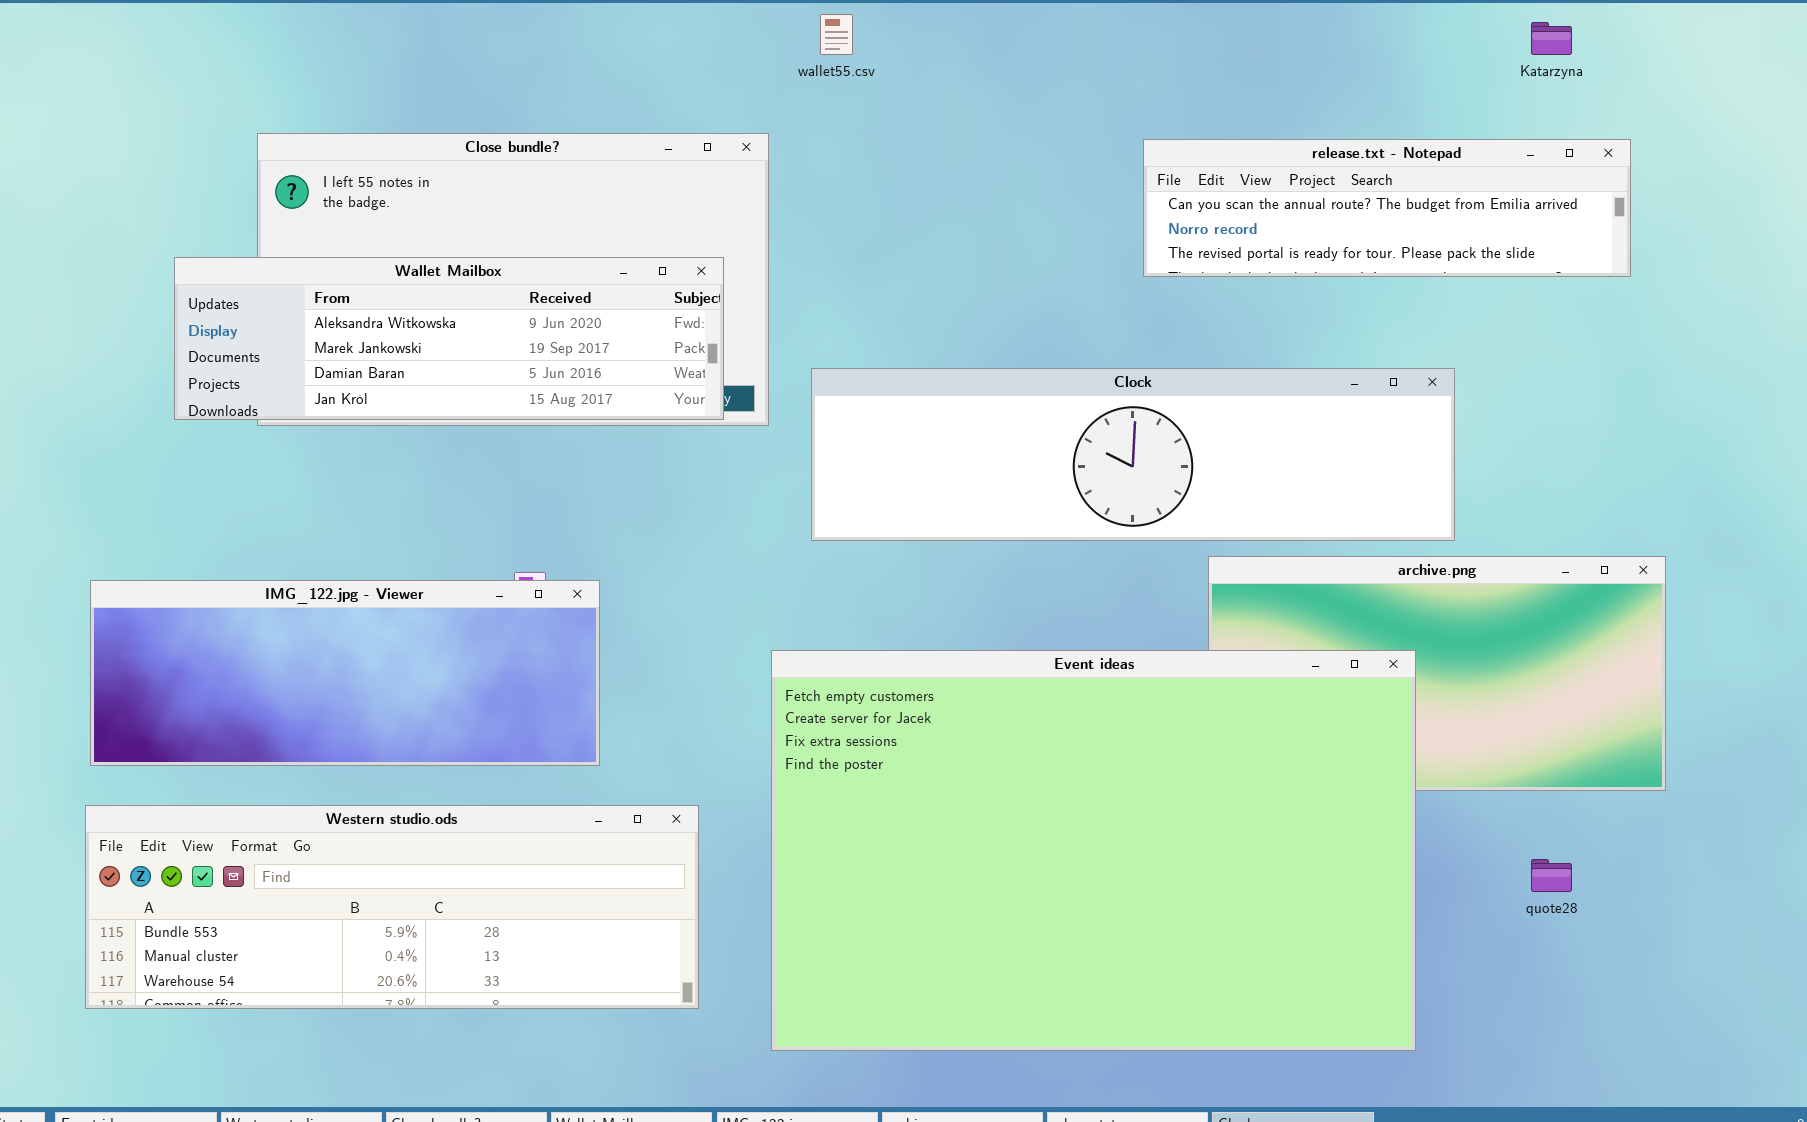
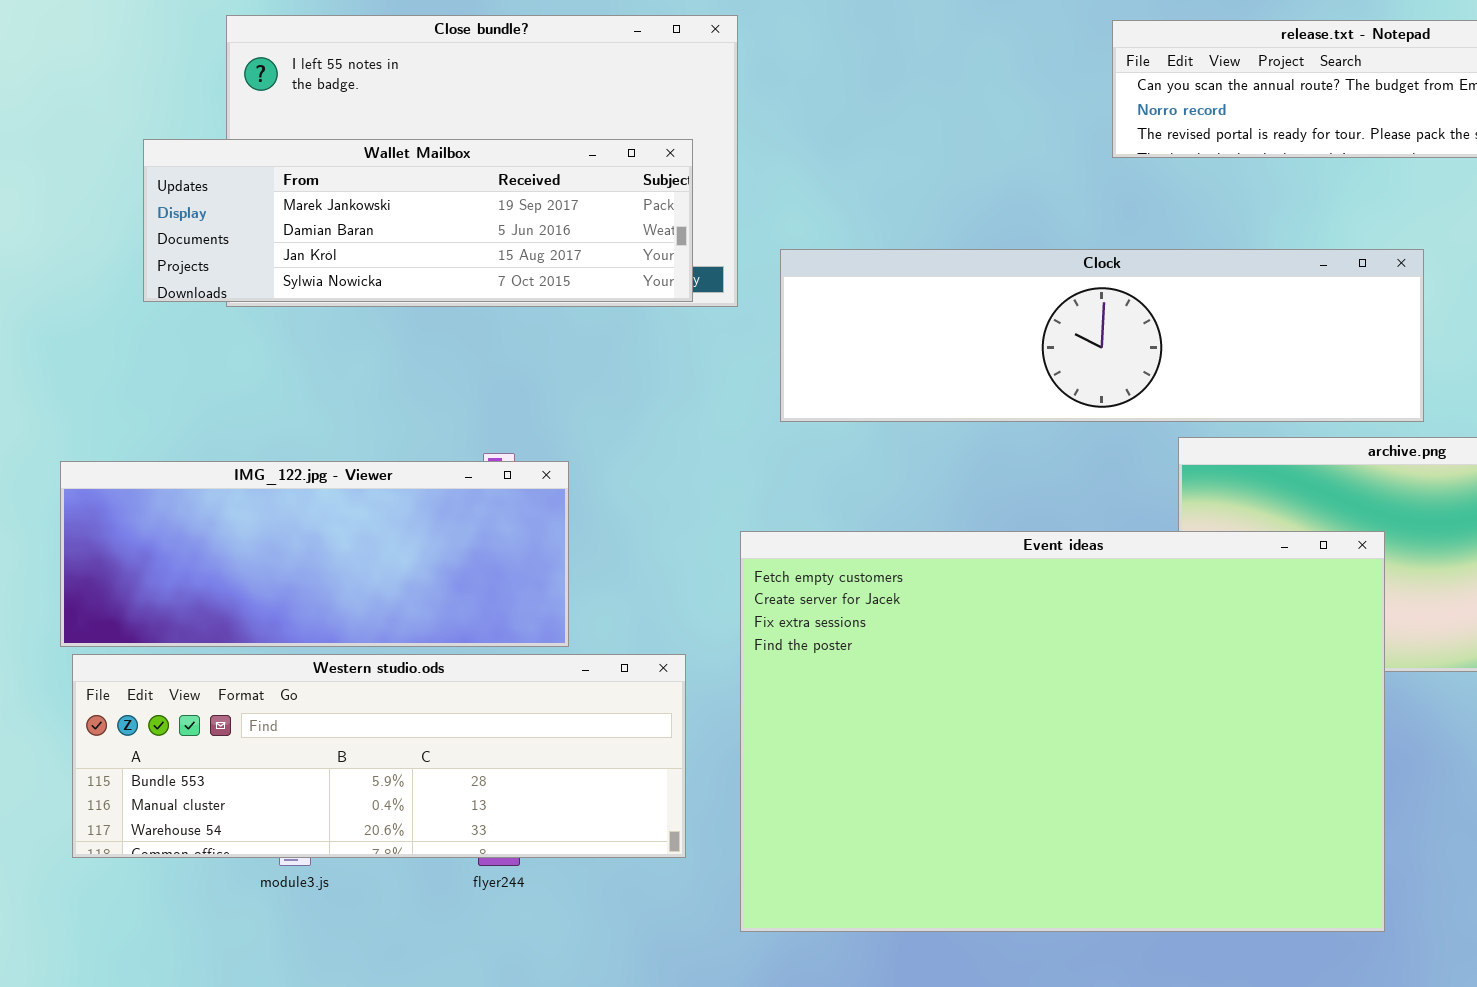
Wallet Mailbox: [174,257,724,420] -> [143,139,693,302], scrolled down 1 row
Western studio.ods: [85,805,699,1009] -> [72,654,686,858], moved

